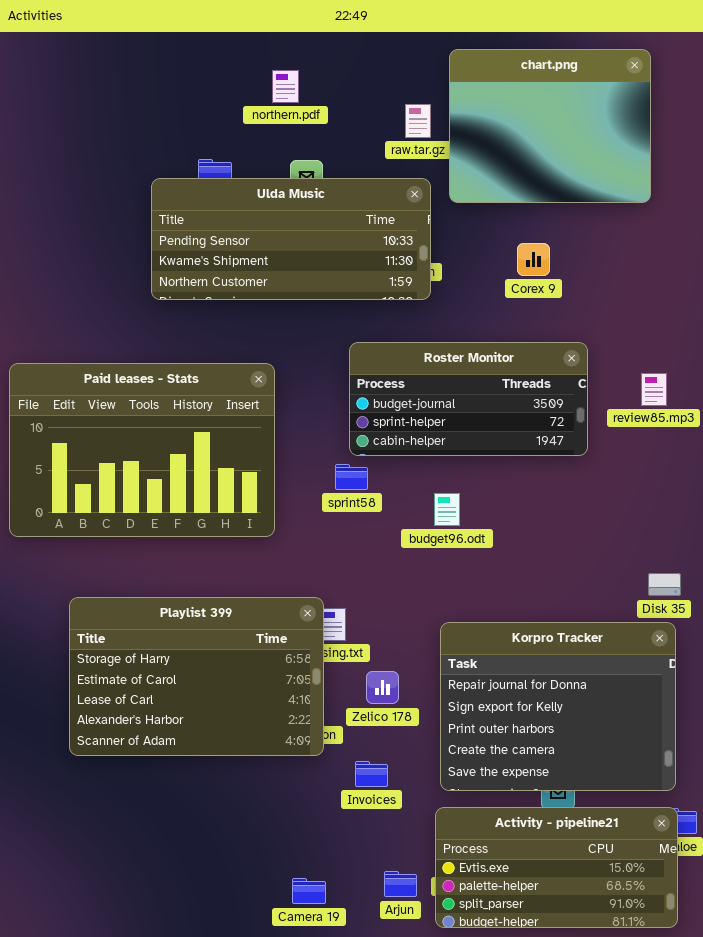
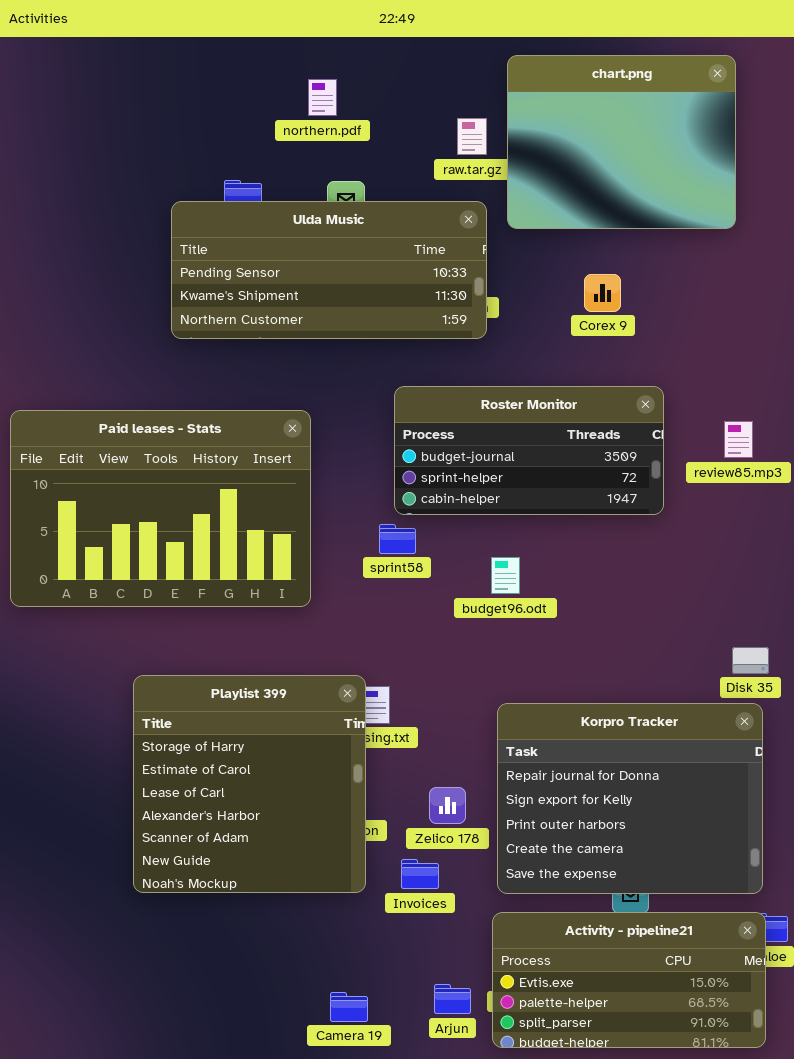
Playlist 399: [69,597,324,756] -> [133,675,366,893], resized
Zelico 178: [366,671,399,704] -> [429,787,466,824], moved

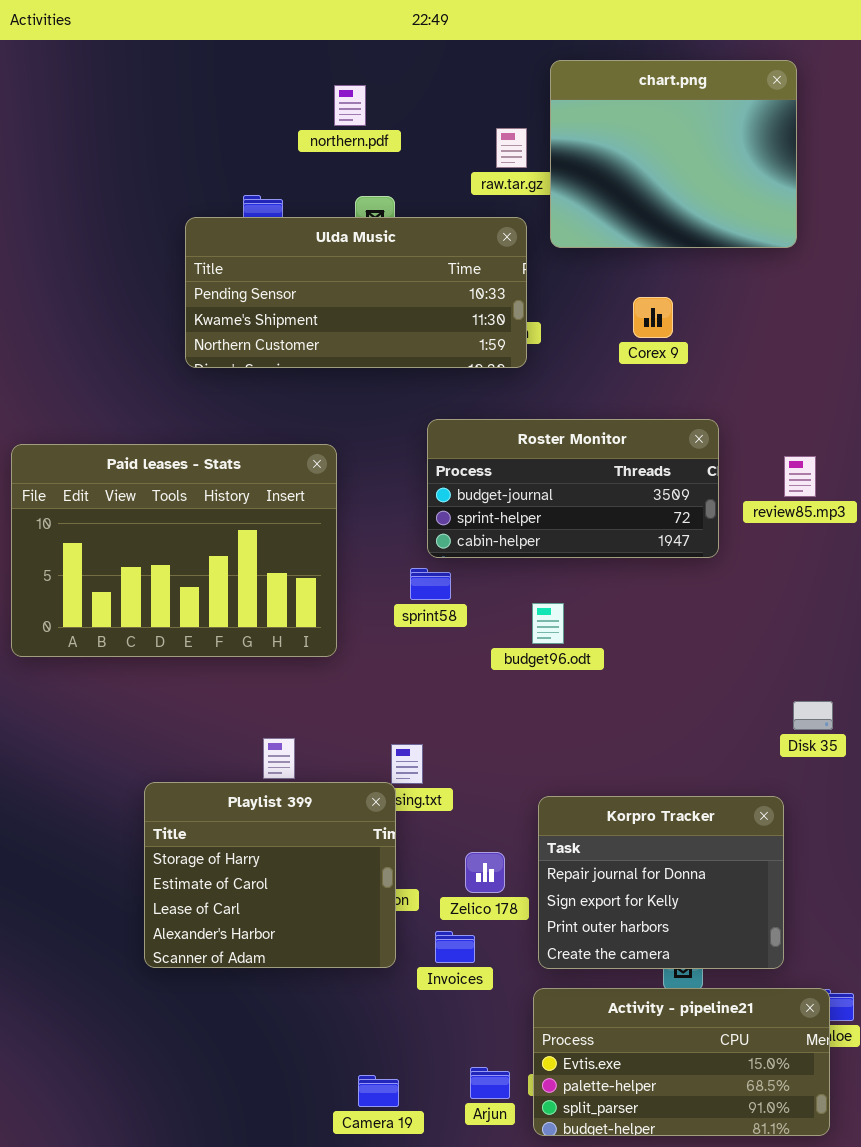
Playlist 399: [133,675,366,893] -> [144,782,396,968], resized
Korpro Tracker: [497,703,763,894] -> [538,796,784,969], resized

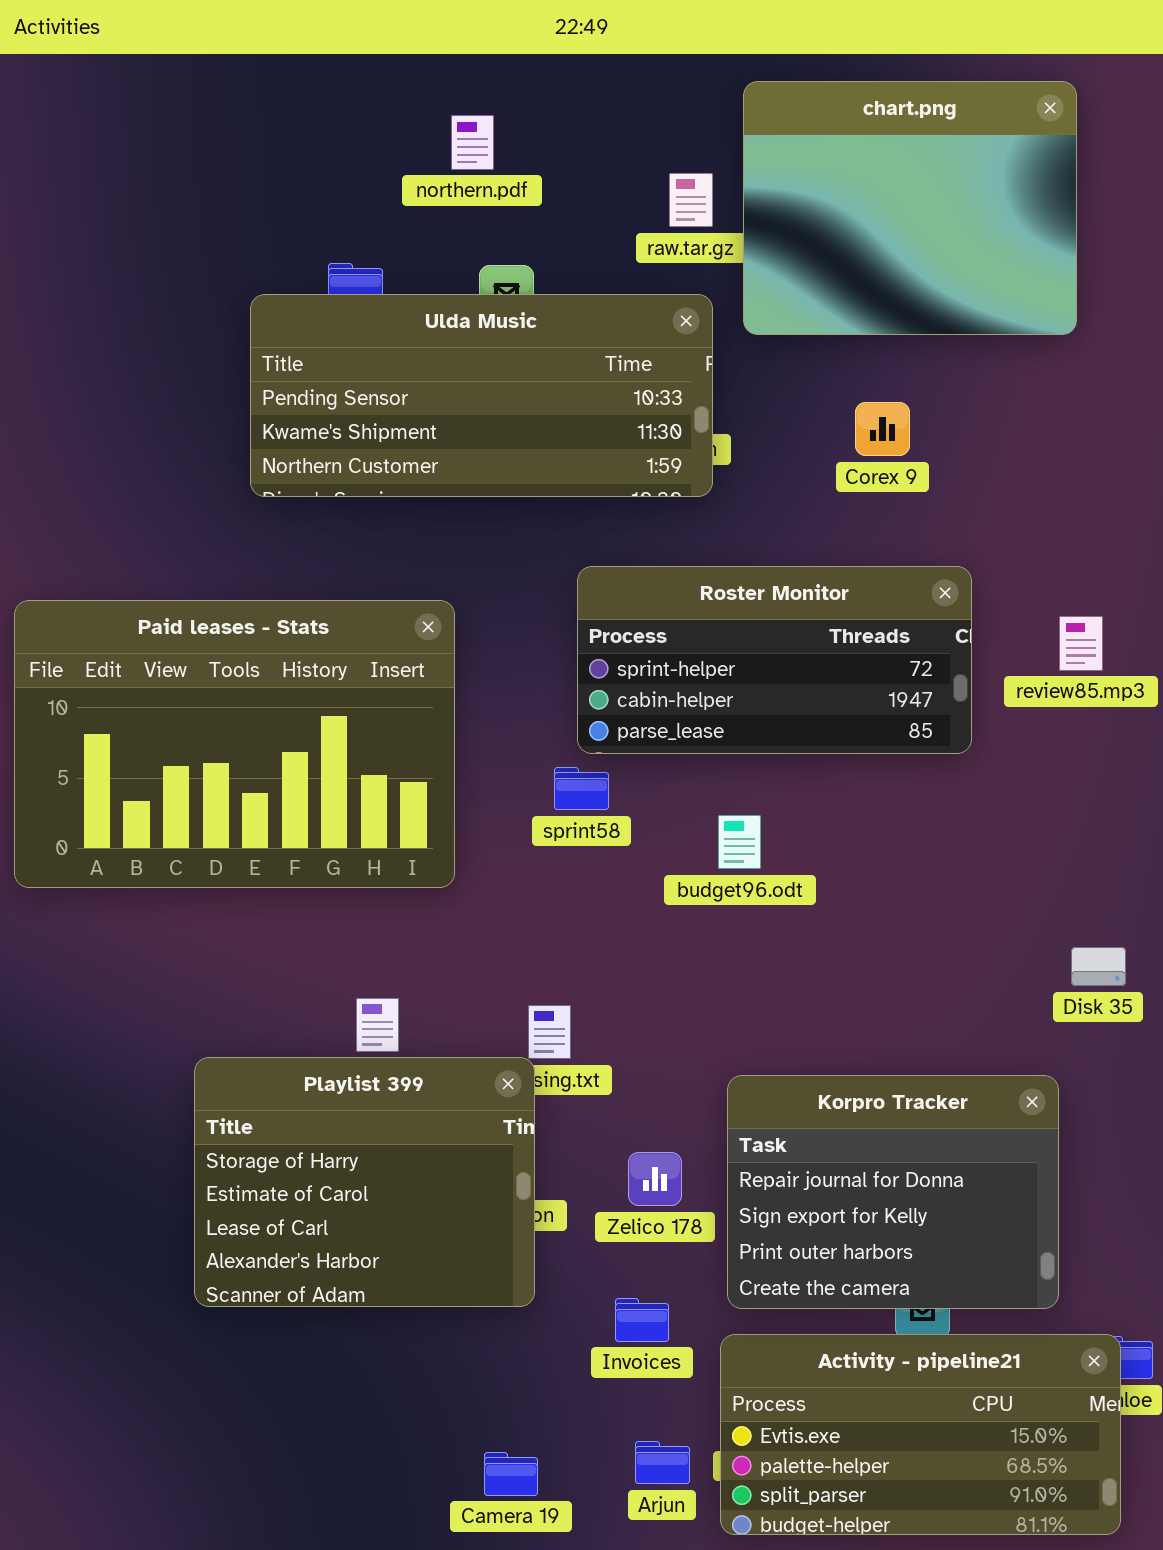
Roster Monitor: [427,419,719,558] -> [577,566,972,754], scrolled down 1 row
Invoices: [435,931,475,963] -> [615,1298,669,1342], moved

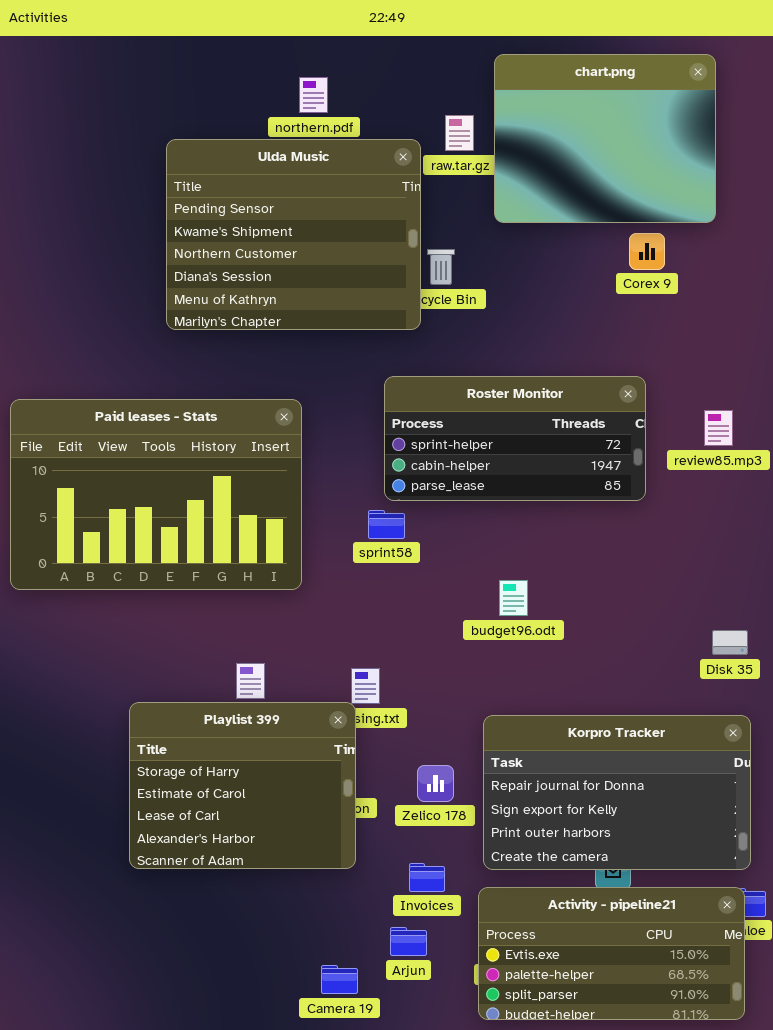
Ulda Music: [250,294,713,497] -> [166,139,421,330], resized
Corex 9: [855,402,910,456] -> [629,233,665,270], moved
budget96.odt: [718,815,761,869] -> [499,580,528,616], moved
Korpro Tracker: [727,1075,1059,1309] -> [483,715,751,870], resized
Arjun: [635,1441,690,1484] -> [390,927,427,956], moved

